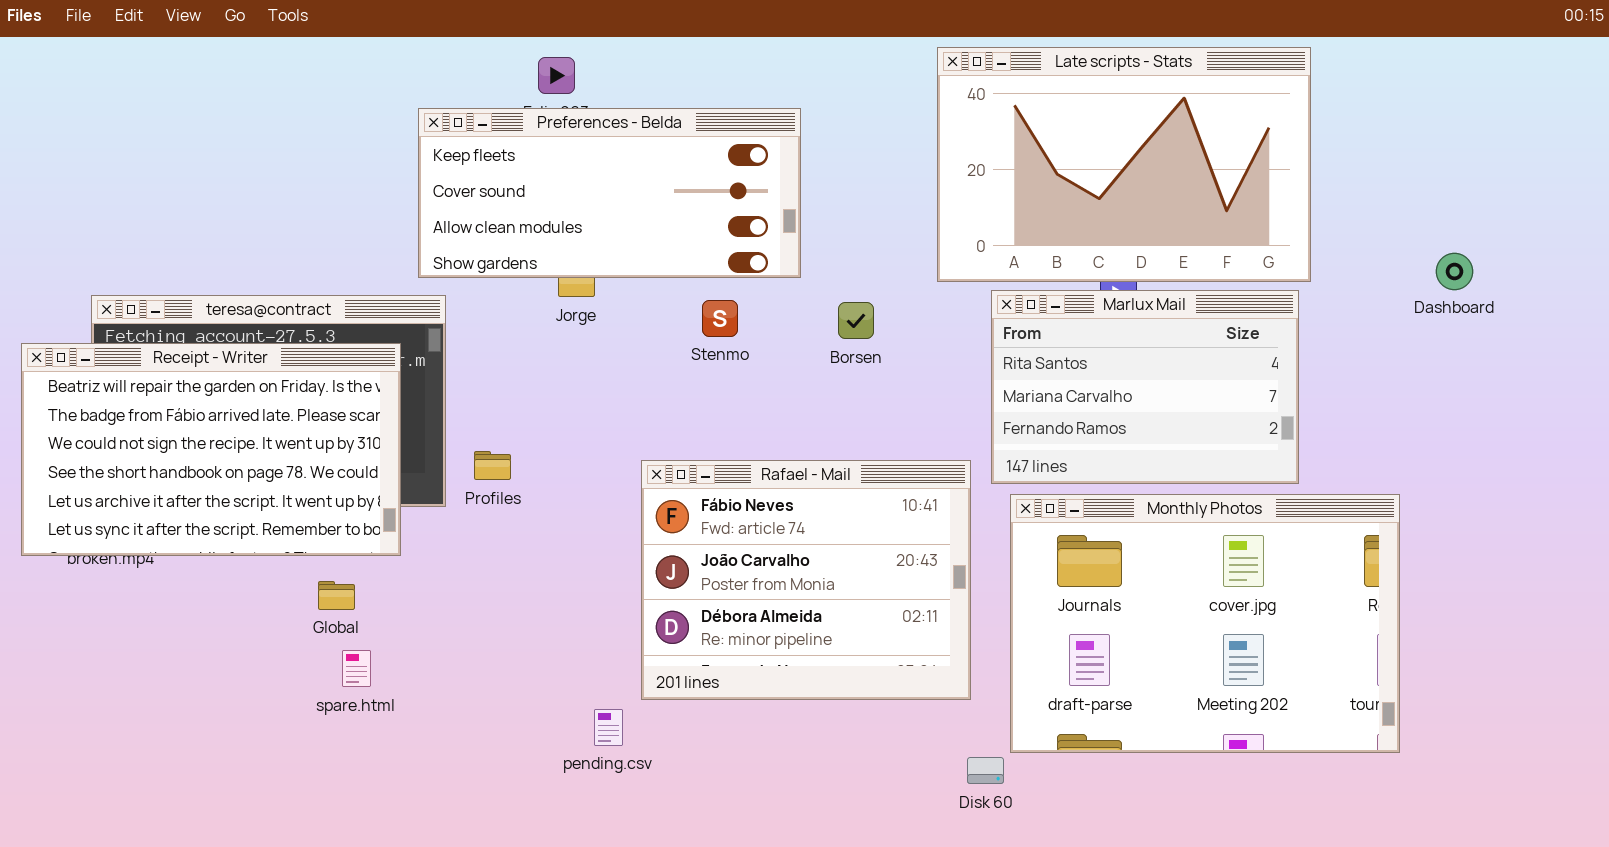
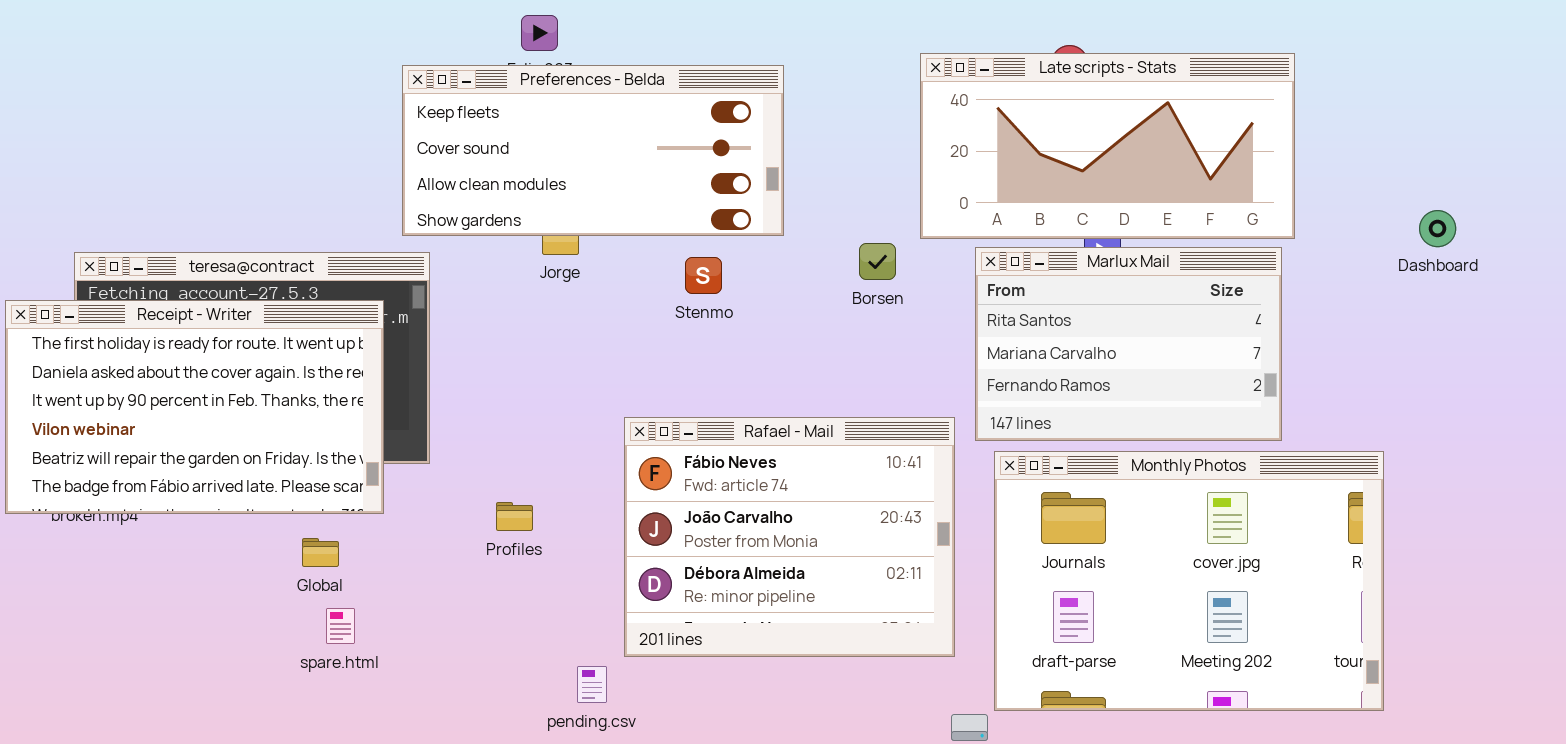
Late scripts - Stats: [937,47,1311,282] -> [920,53,1295,239], resized
Borsen: [838,302,874,339] -> [859,243,896,280], moved
Receipt - Writer: [21,343,401,556] -> [5,300,384,514], scrolled up 4 rows
Profiles: [474,451,511,480] -> [496,502,533,531], moved

